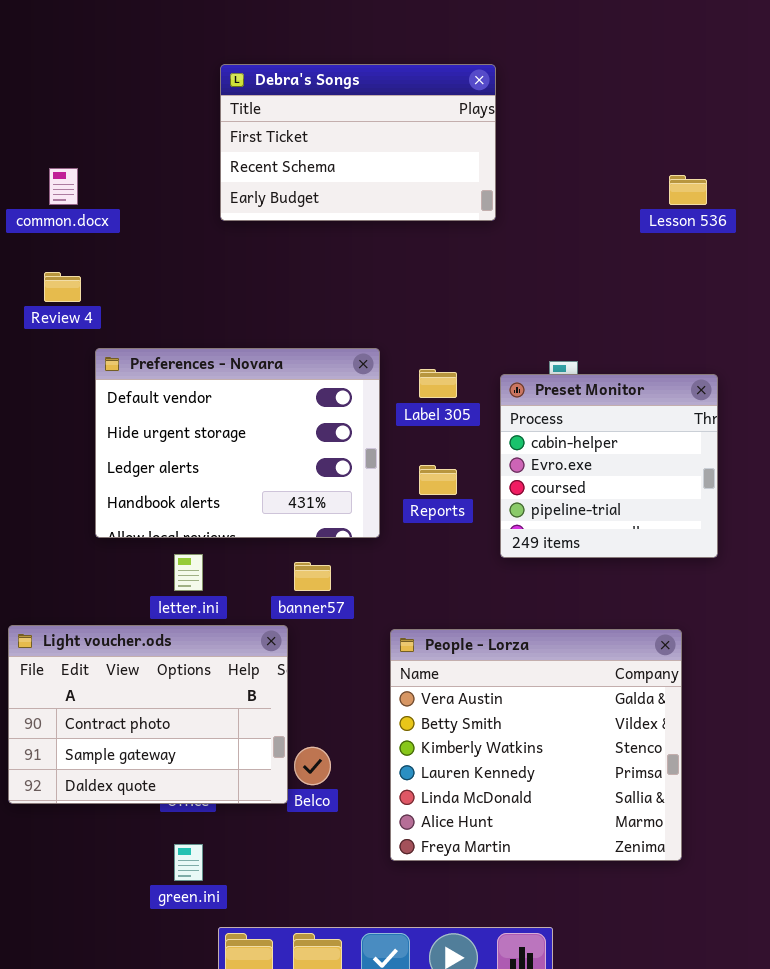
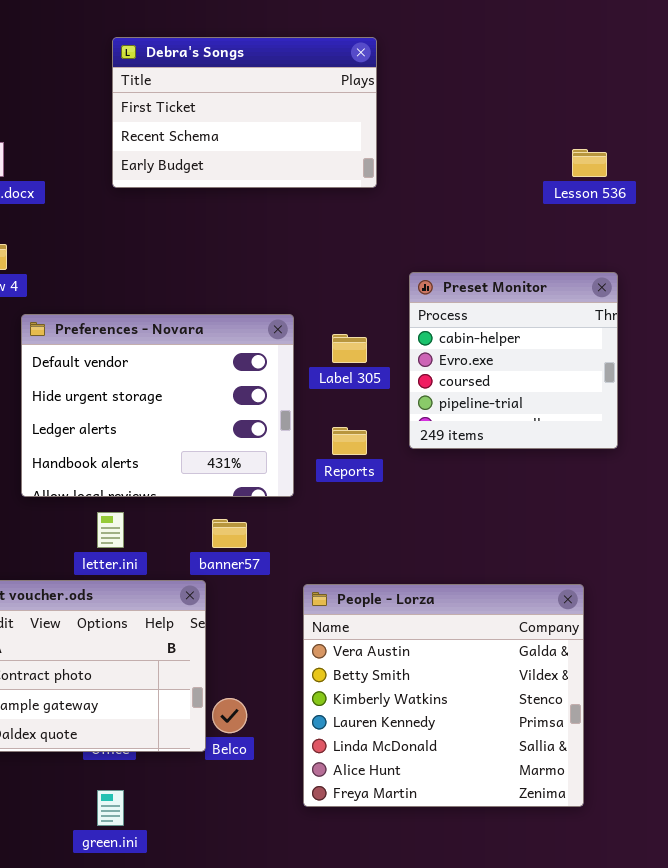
Debra's Songs: [220,64,496,221] -> [112,37,377,188], moved
Preset Monitor: [500,374,718,558] -> [409,272,618,449], moved

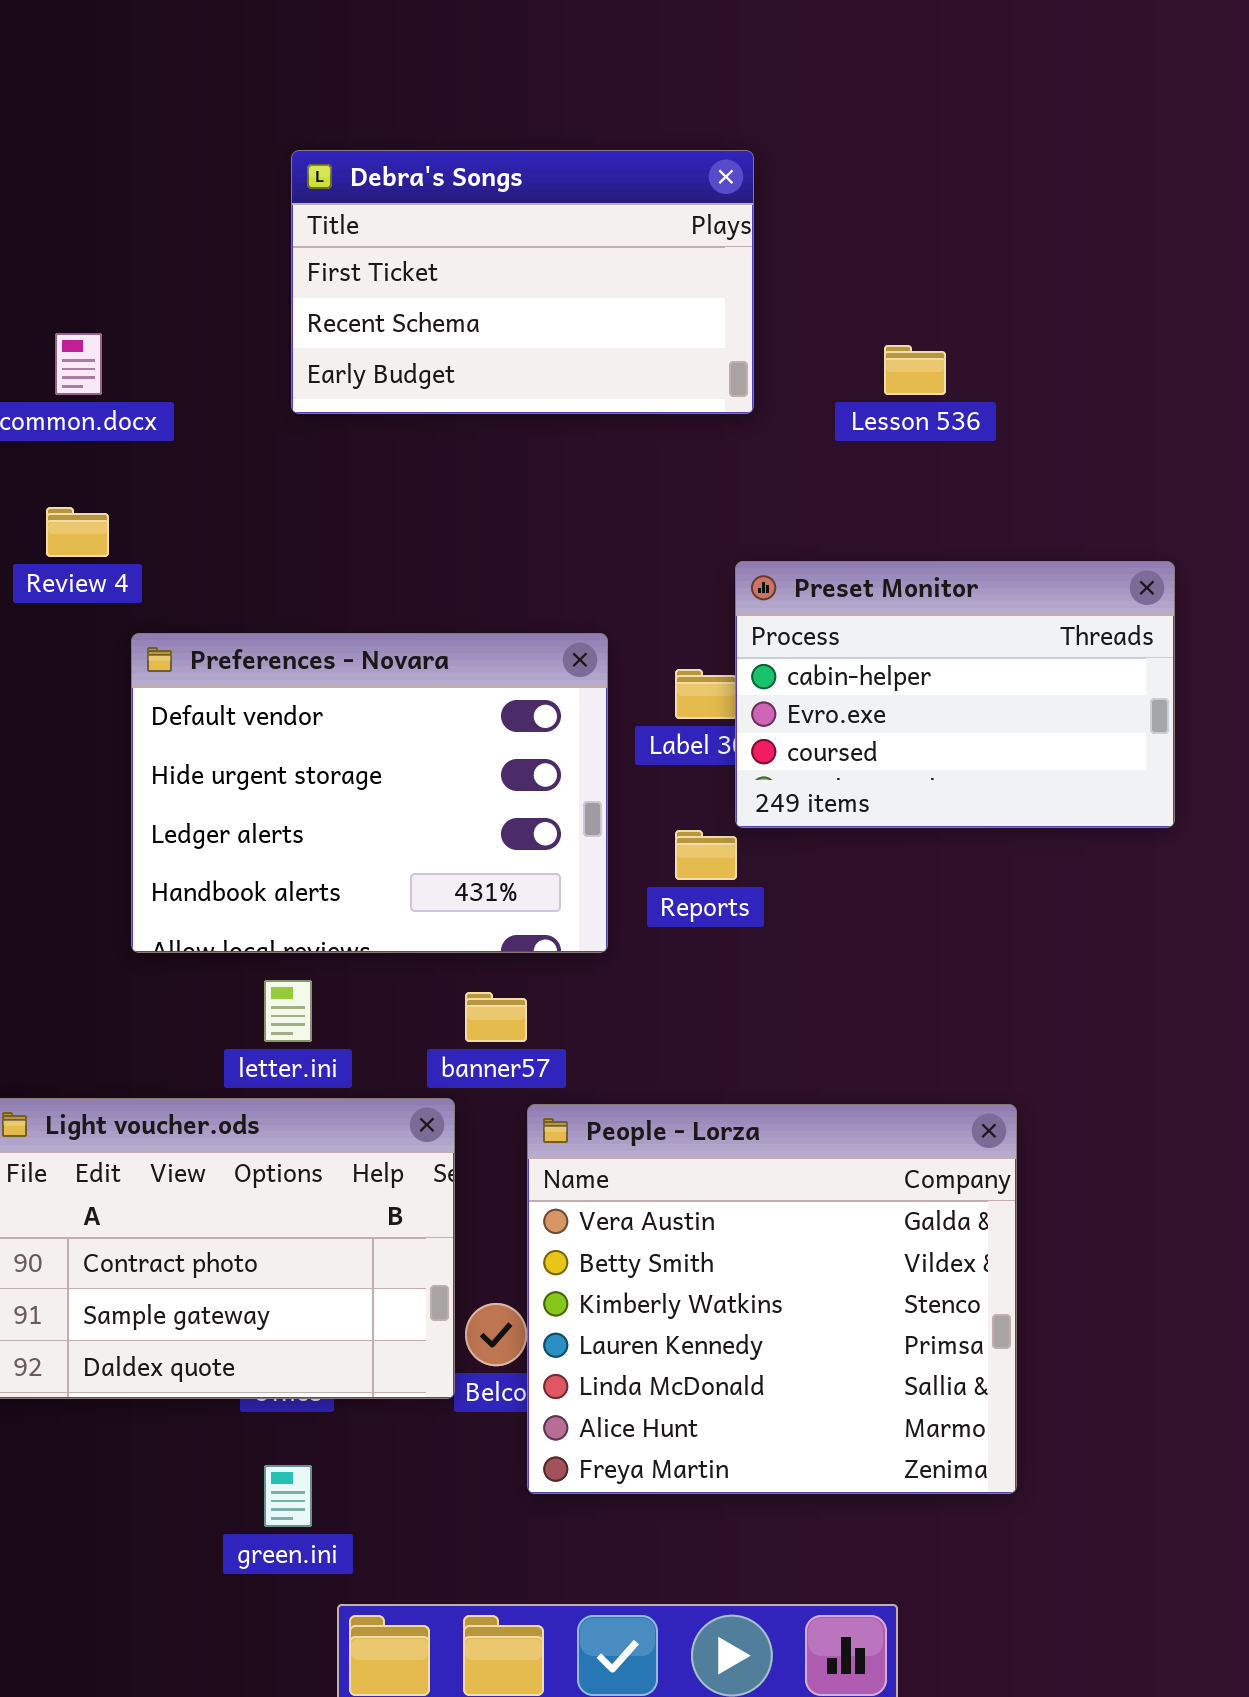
Lesson 536: [572,149,607,177] -> [884,345,946,395], moved
Preset Monitor: [409,272,618,449] -> [735,561,1175,828], resized
People - Lorza: [303,584,584,807] -> [527,1104,1017,1494], moved

